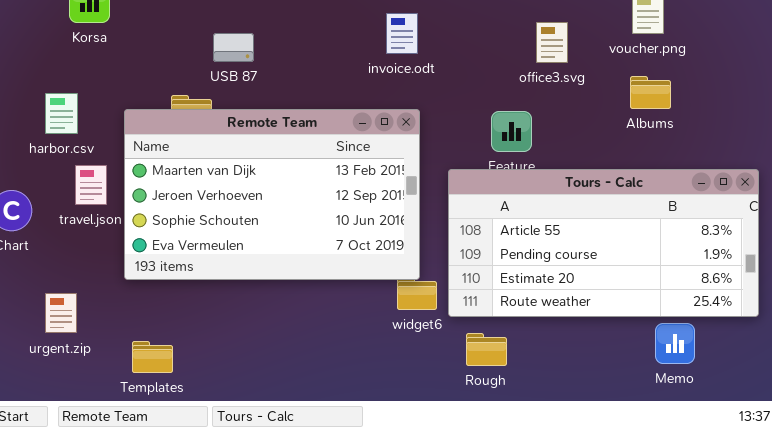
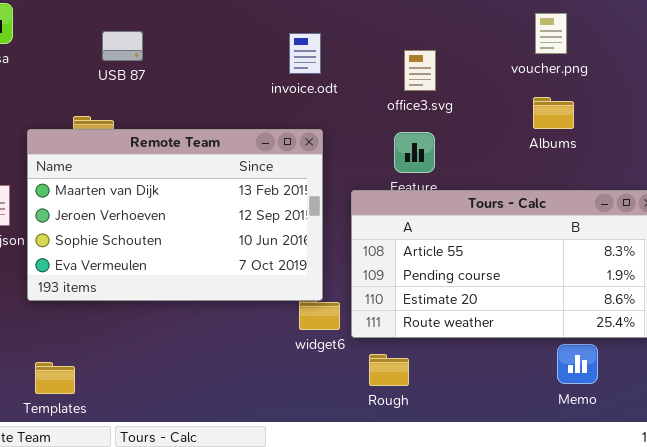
office3.svg: [536,22,568,63] -> [404,50,436,91], moved
USB 87: [213,33,254,62] -> [102,31,143,61], moved

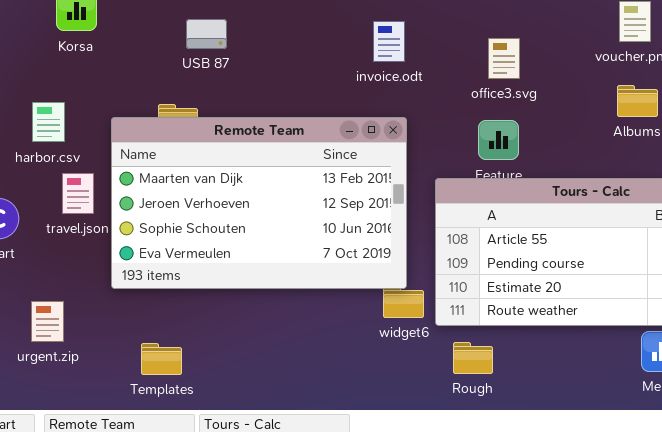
Templates: [35,362,75,394] -> [141,343,182,375], moved

